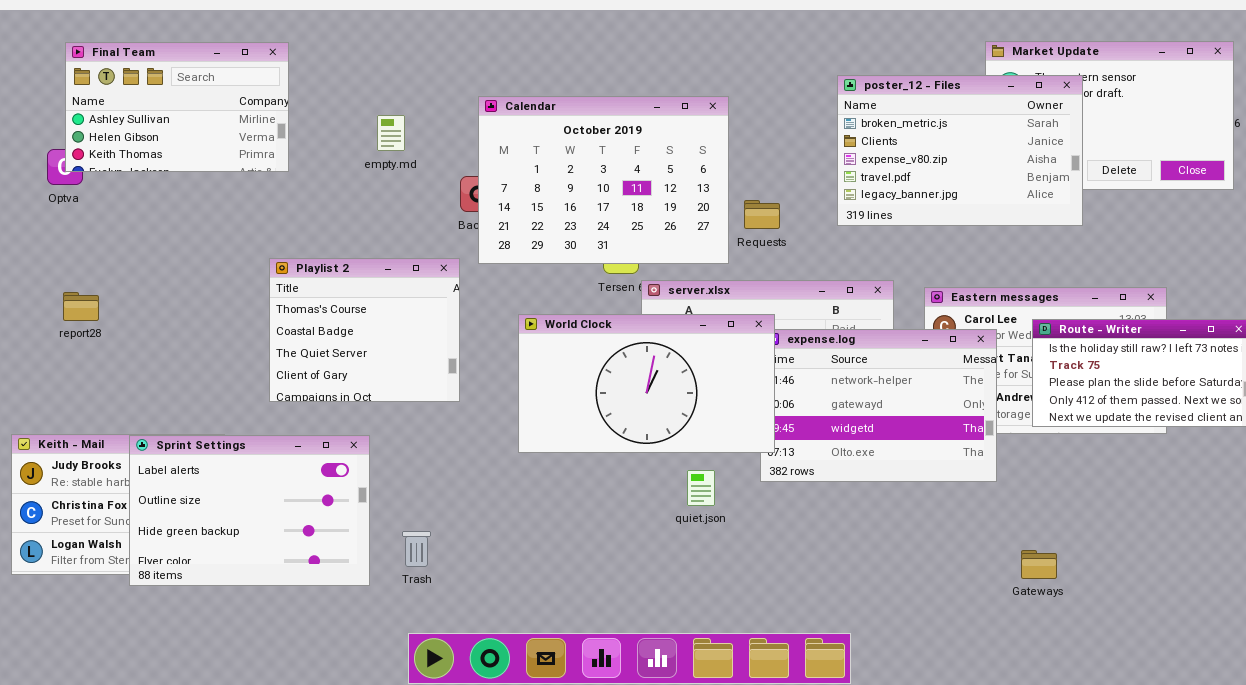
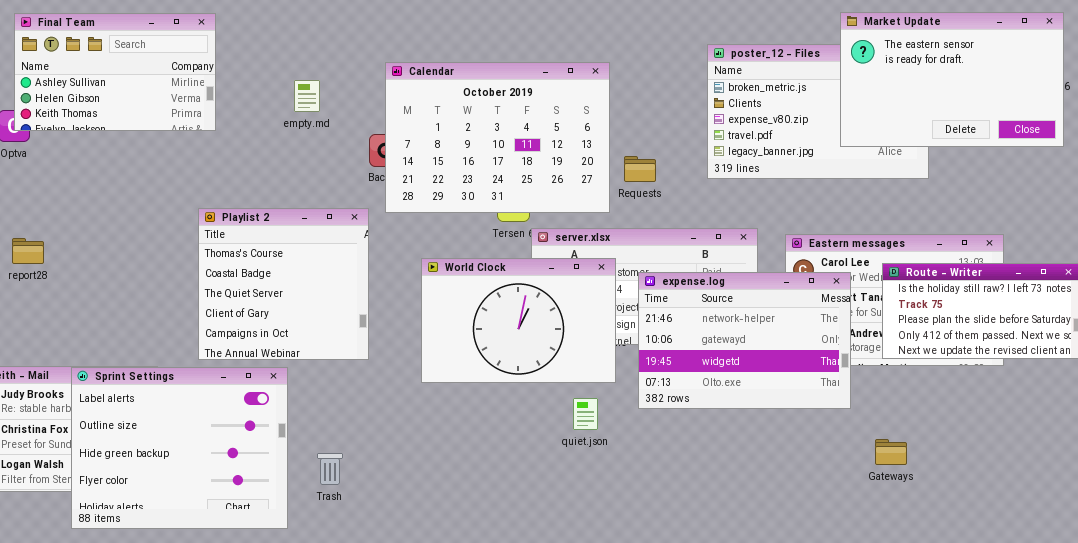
Market Update: [985,41,1234,190] -> [840,12,1064,147], raised
Playlist 2: [269,258,460,402] -> [198,208,369,360], resized
World Clock: [518,314,775,453] -> [421,258,616,383], resized
Sprint Settings: [129,435,370,586] -> [71,367,288,529], resized
Gateways: [1021,550,1057,579] -> [875,439,907,465], moved

